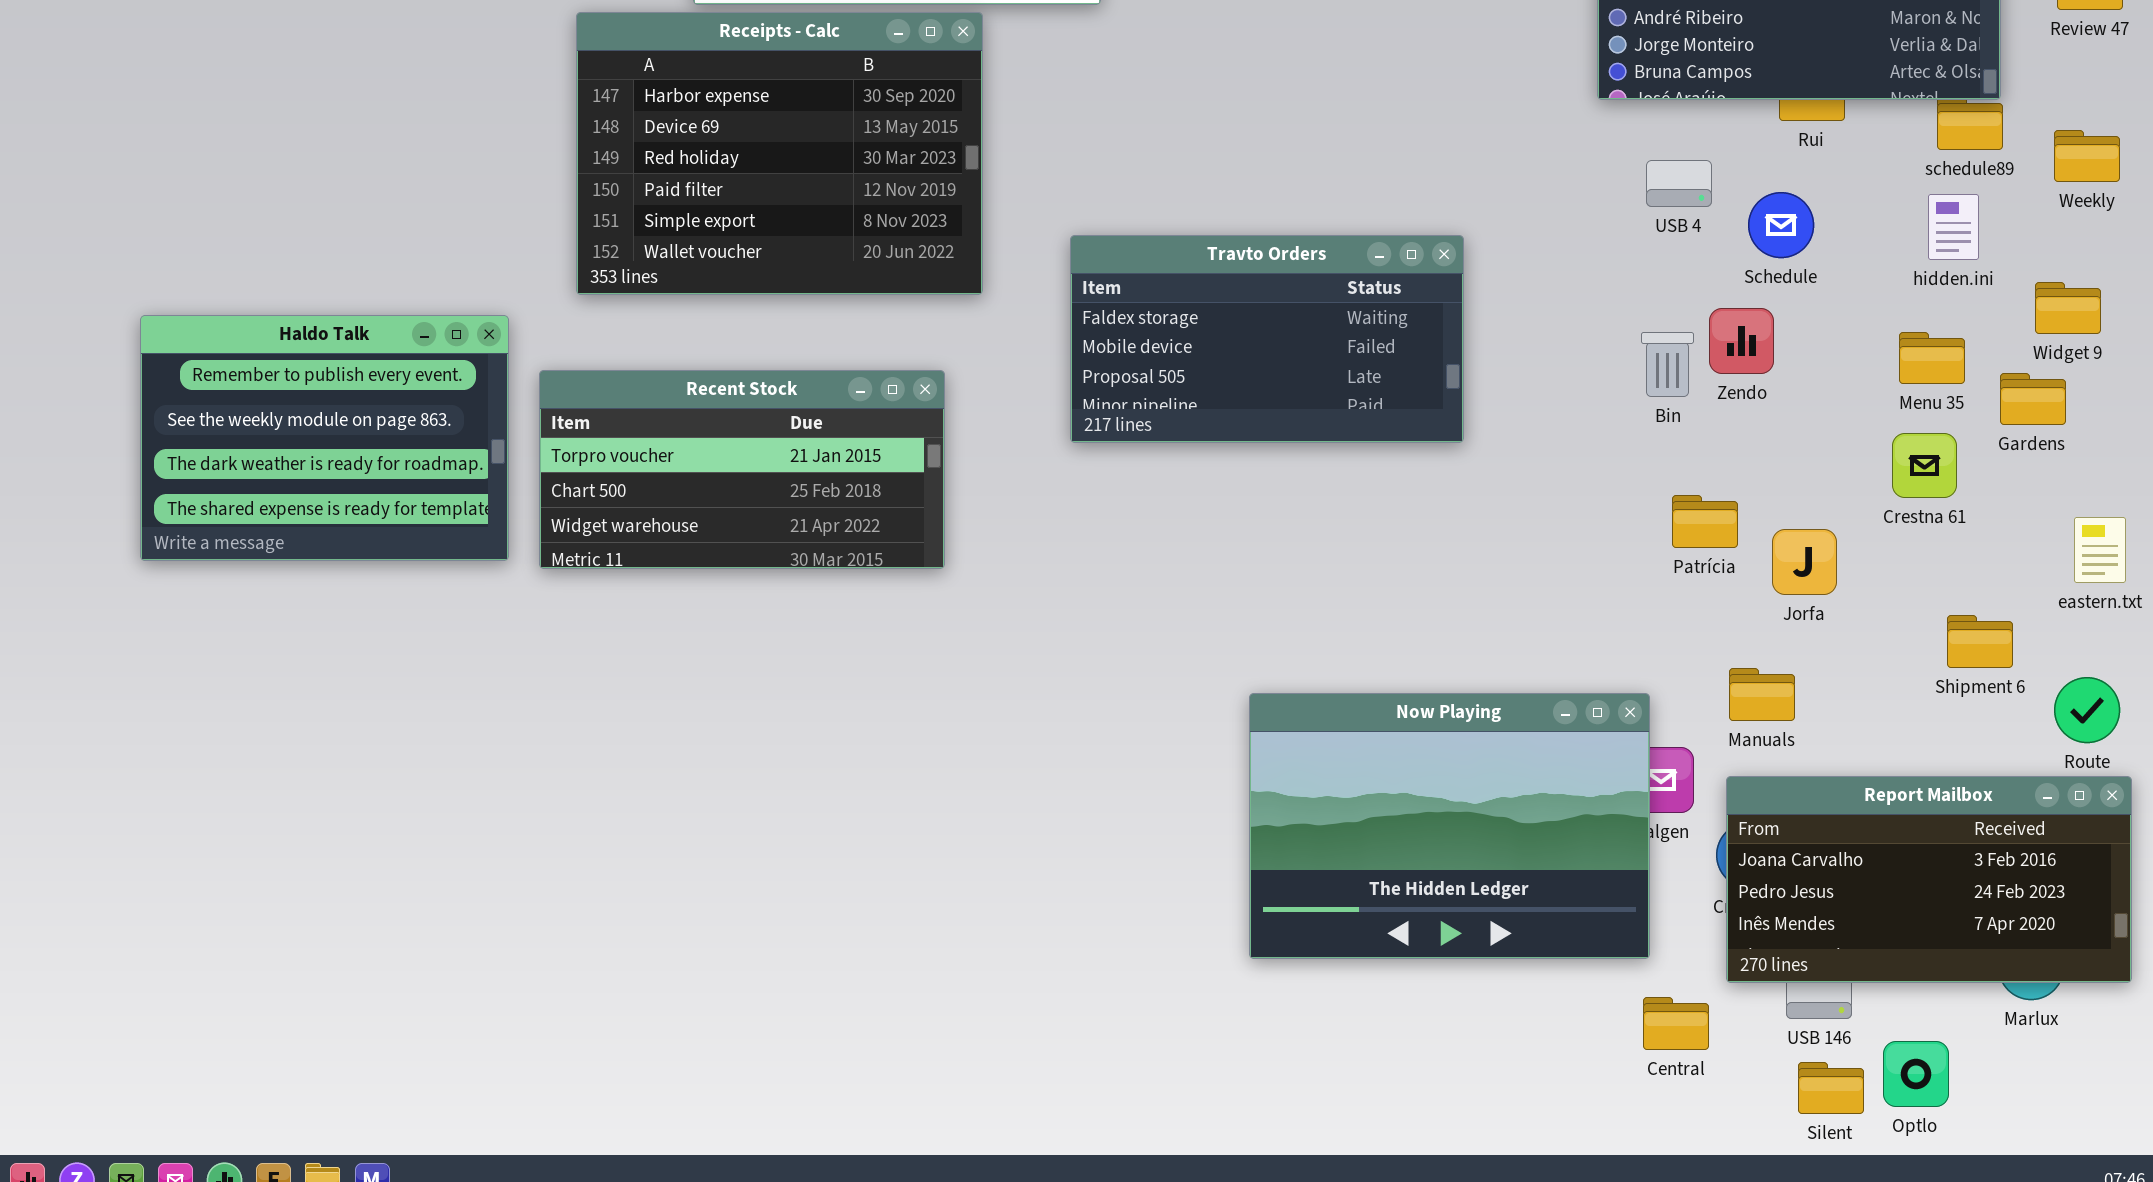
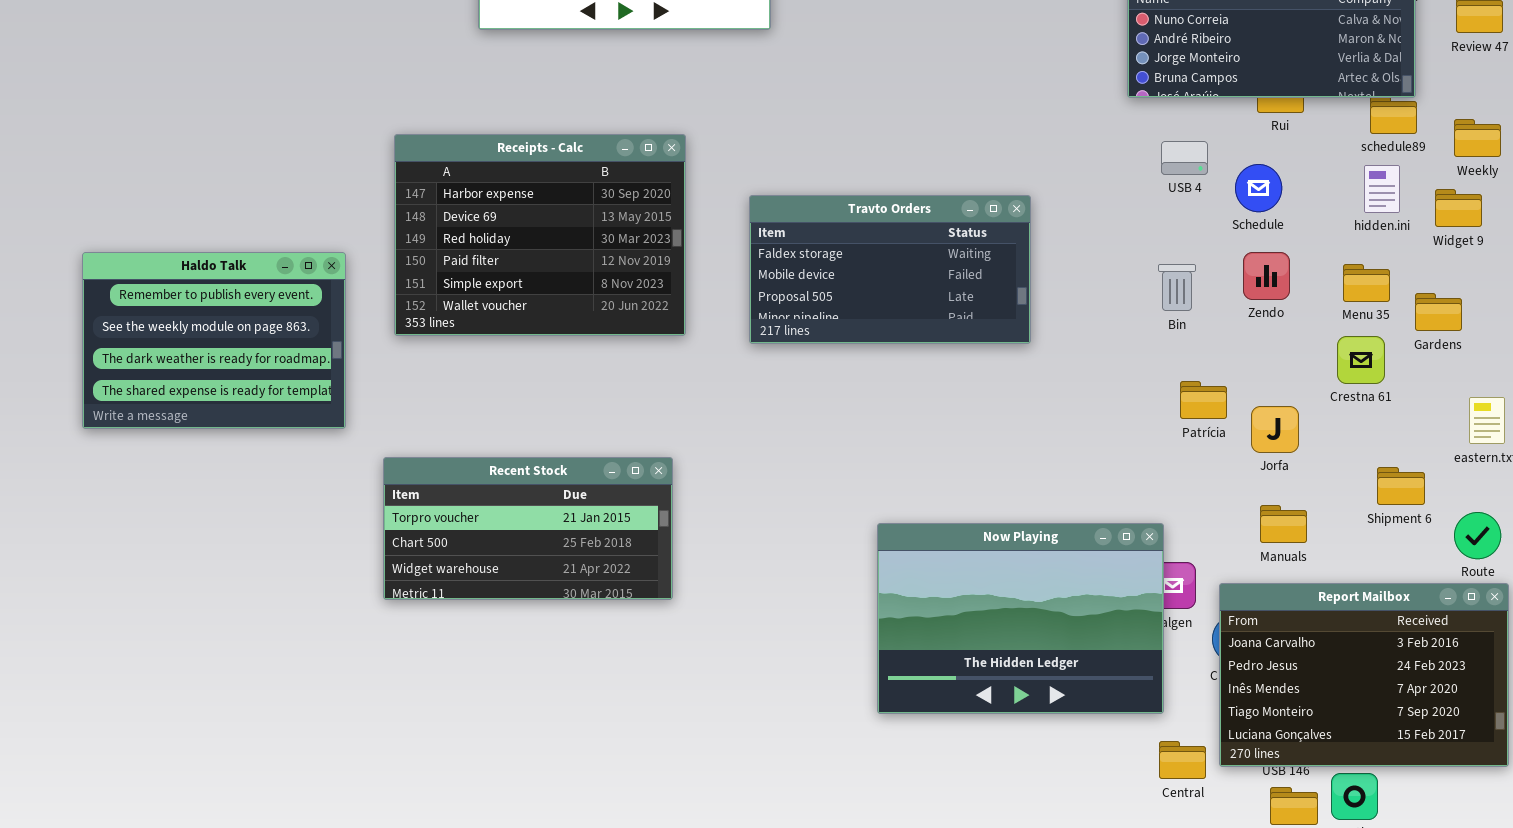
Receipts - Calc: [576,12,983,295] -> [394,134,686,336], moved
Widget 9: [2035,282,2101,334] -> [1435,189,1482,227], moved
Zendo: [1709,308,1774,374] -> [1243,252,1290,300], moved
Recent Stock: [539,370,945,569] -> [383,457,673,600], moved
Manuals: [1729,668,1795,721] -> [1260,505,1307,543], moved
Report Mailbox: [1726,776,2132,983] -> [1219,583,1509,767], resized

